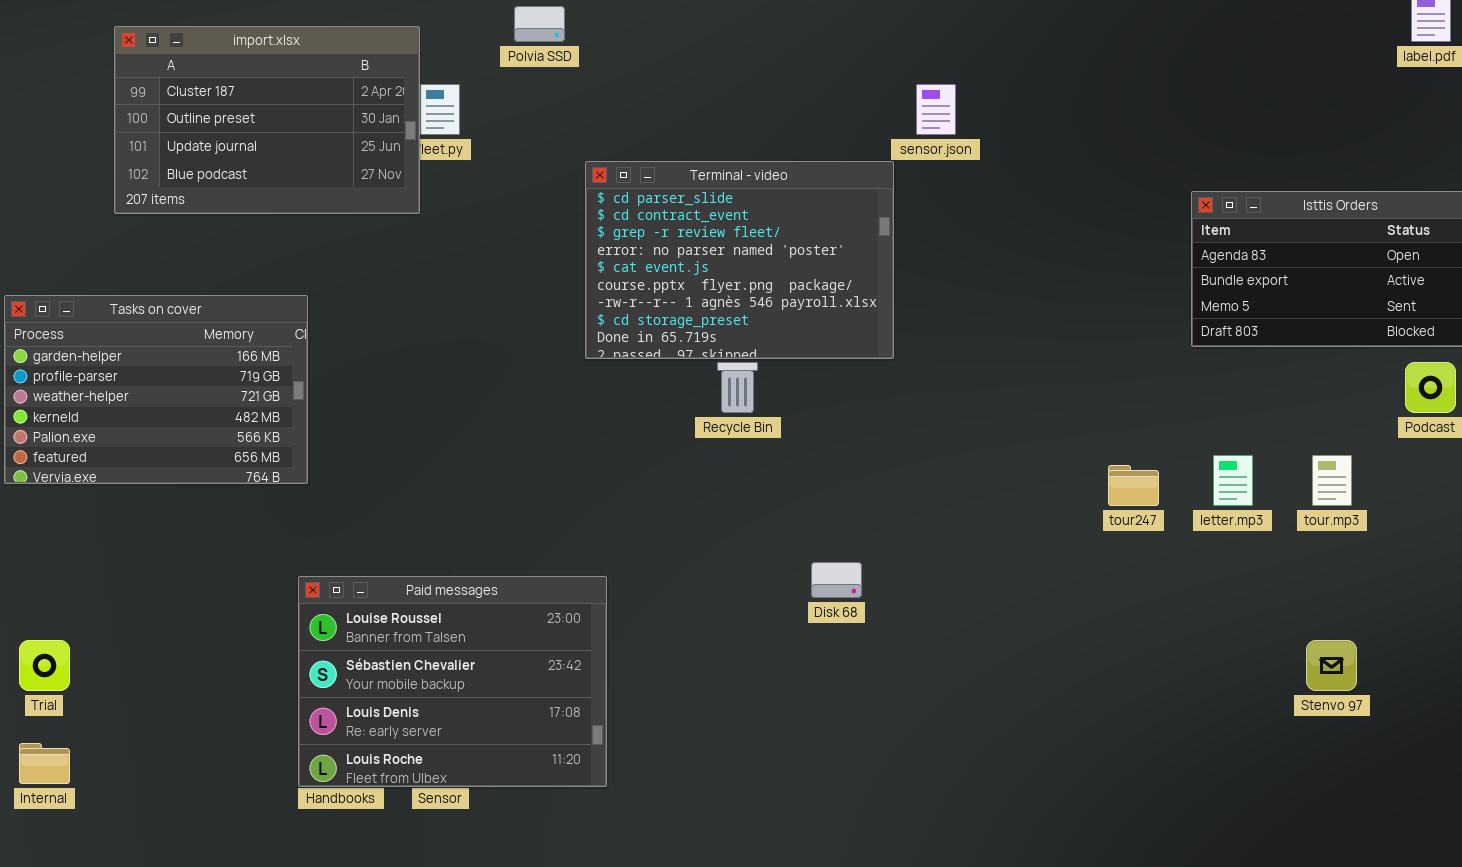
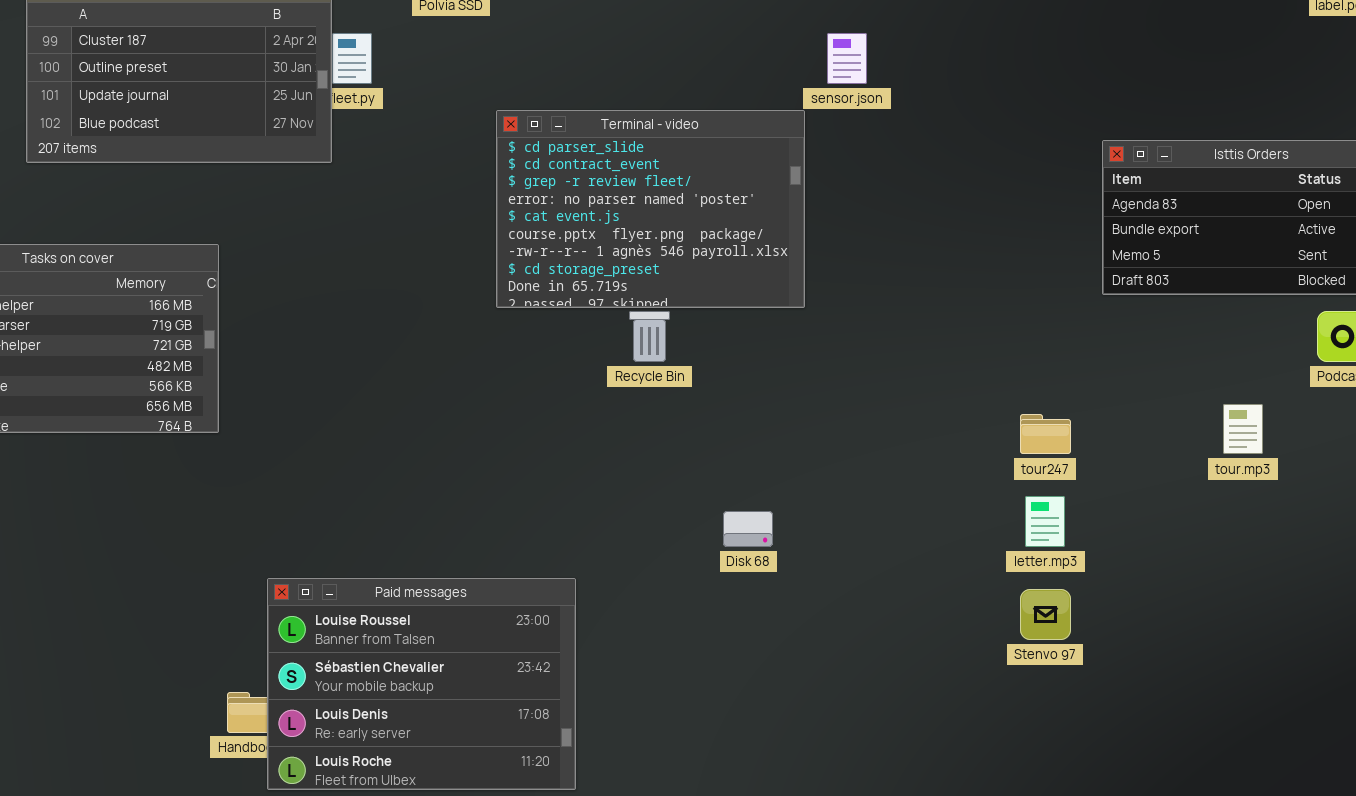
letter.mp3: [1213,455,1253,506] -> [1025,496,1065,547], moved
Paid messages: [298,576,607,787] -> [267,578,576,790], moved
Stenvo 97: [1306,640,1357,691] -> [1020,589,1071,640], moved

